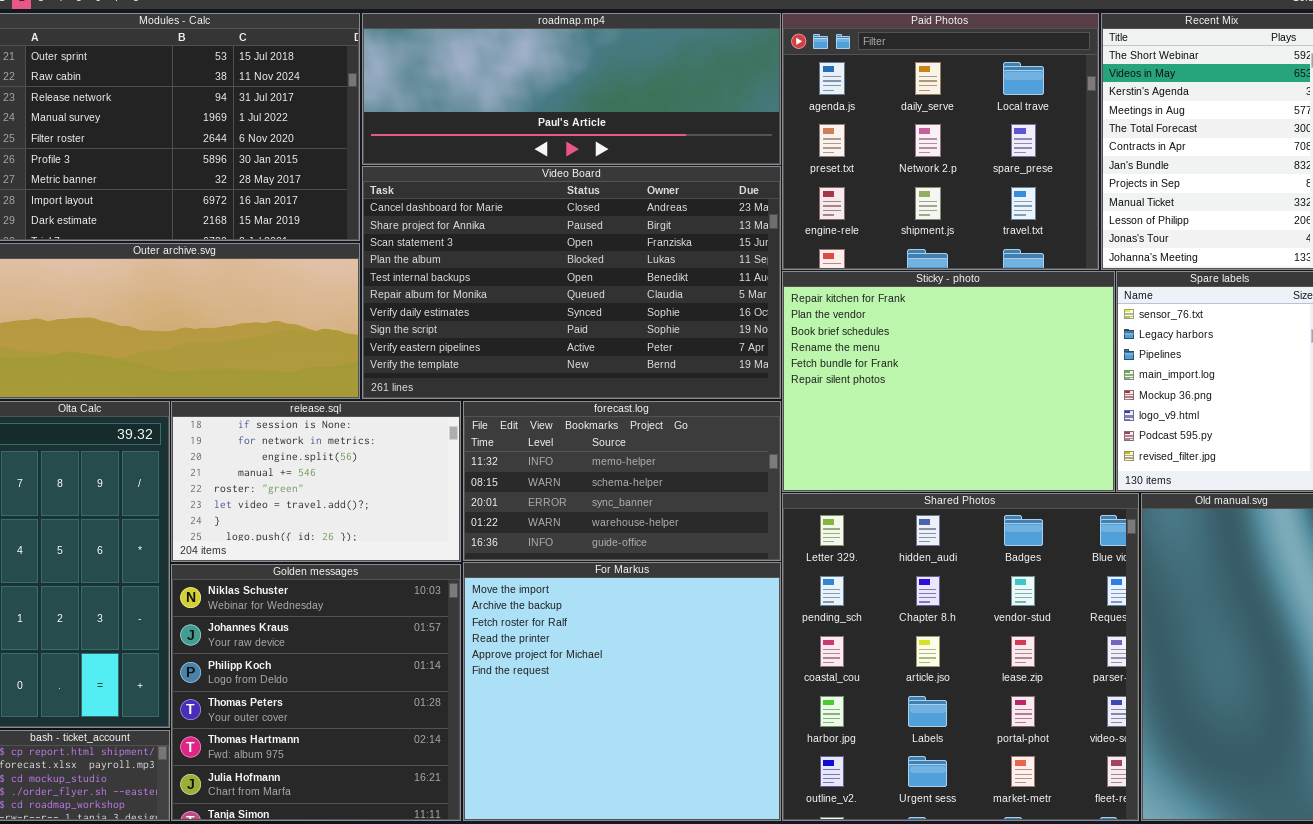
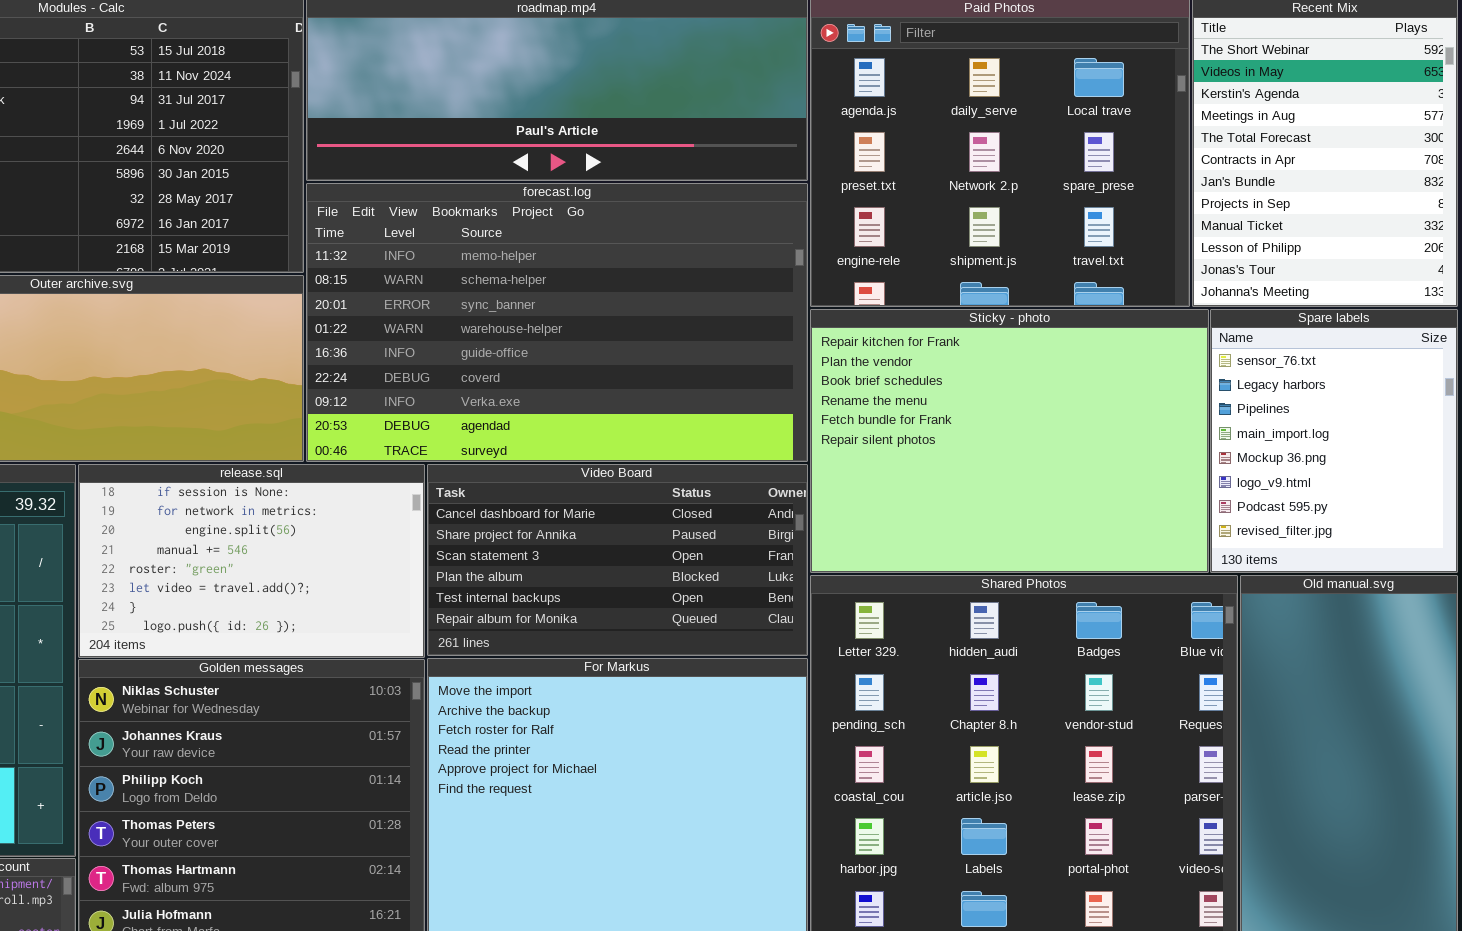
Video Board: [362,166,781,399] -> [427,464,808,656], moved, resized
forecast.log: [463,401,781,561] -> [306,183,808,462], moved, resized

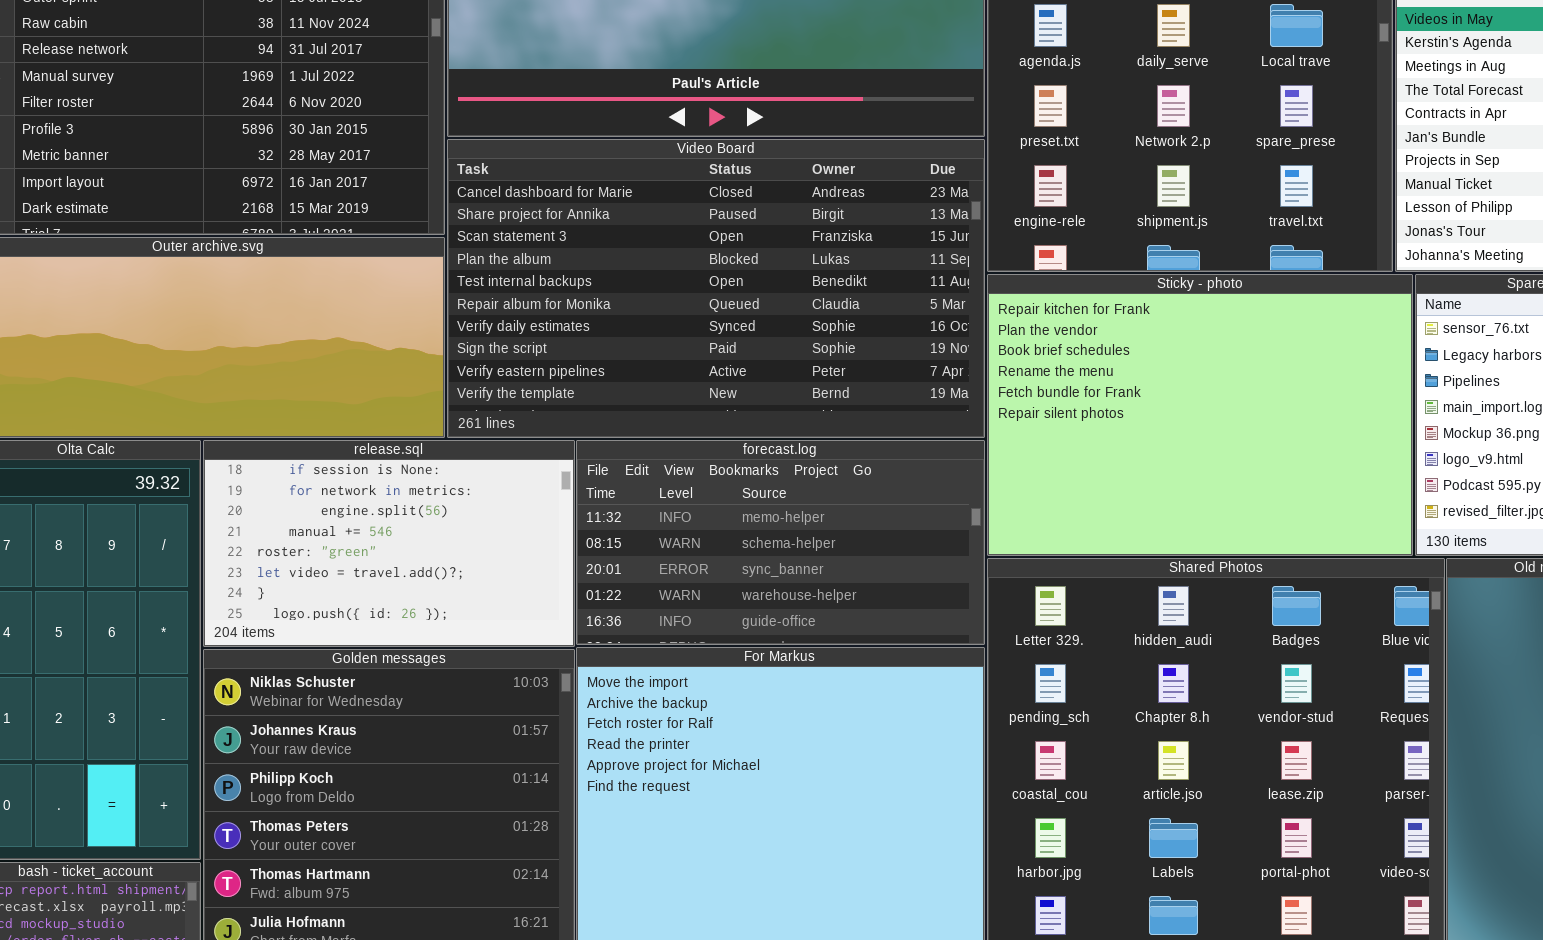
forecast.log: [306,183,808,462] -> [576,440,985,645], moved, resized
Video Board: [427,464,808,656] -> [447,139,985,438], moved, resized

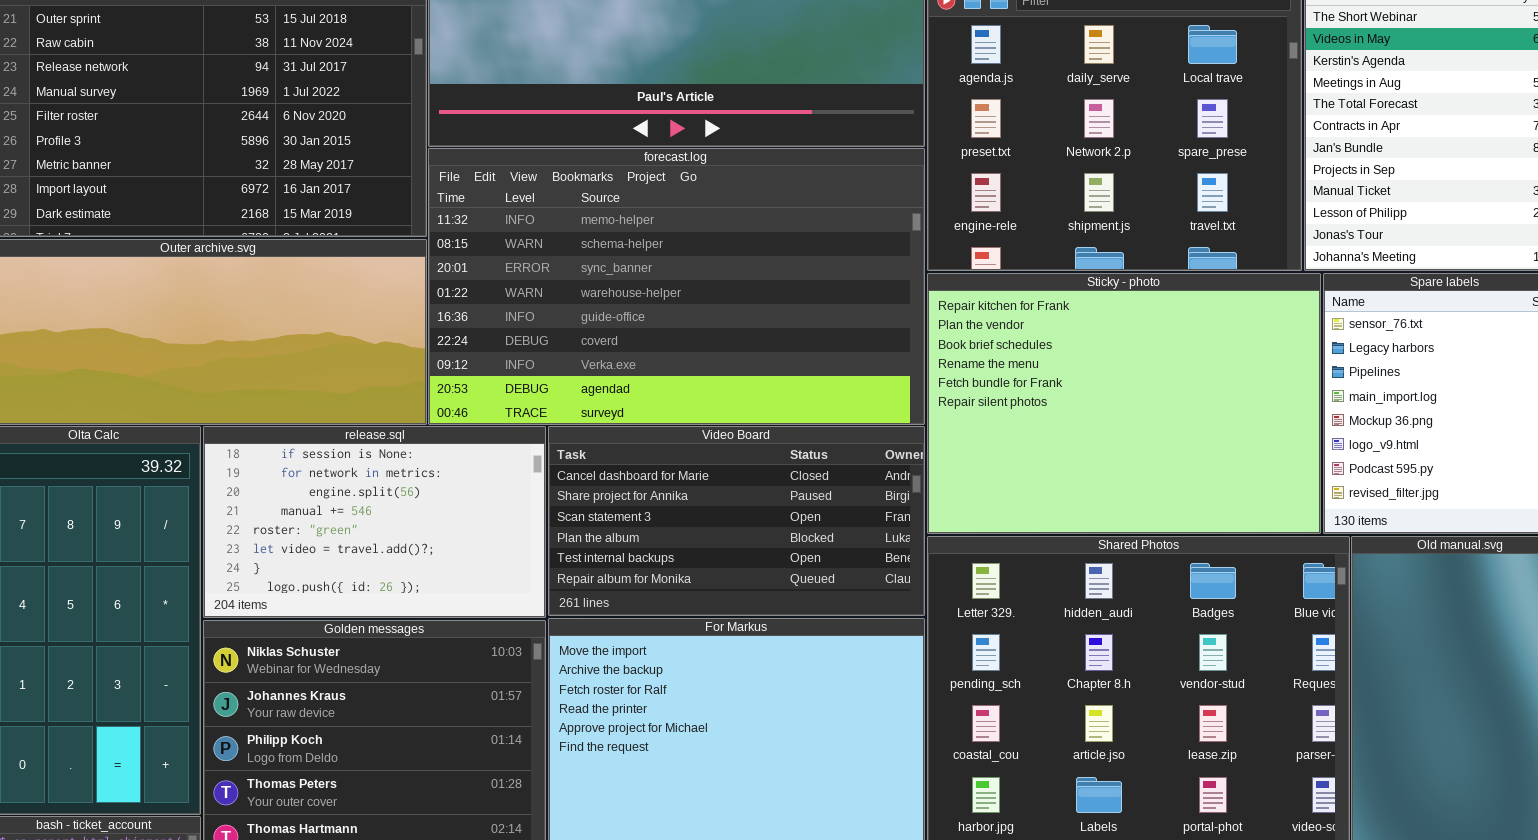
Video Board: [447,139,985,438] -> [548,426,925,616], moved, resized
forecast.log: [576,440,985,645] -> [428,148,925,425], moved, resized

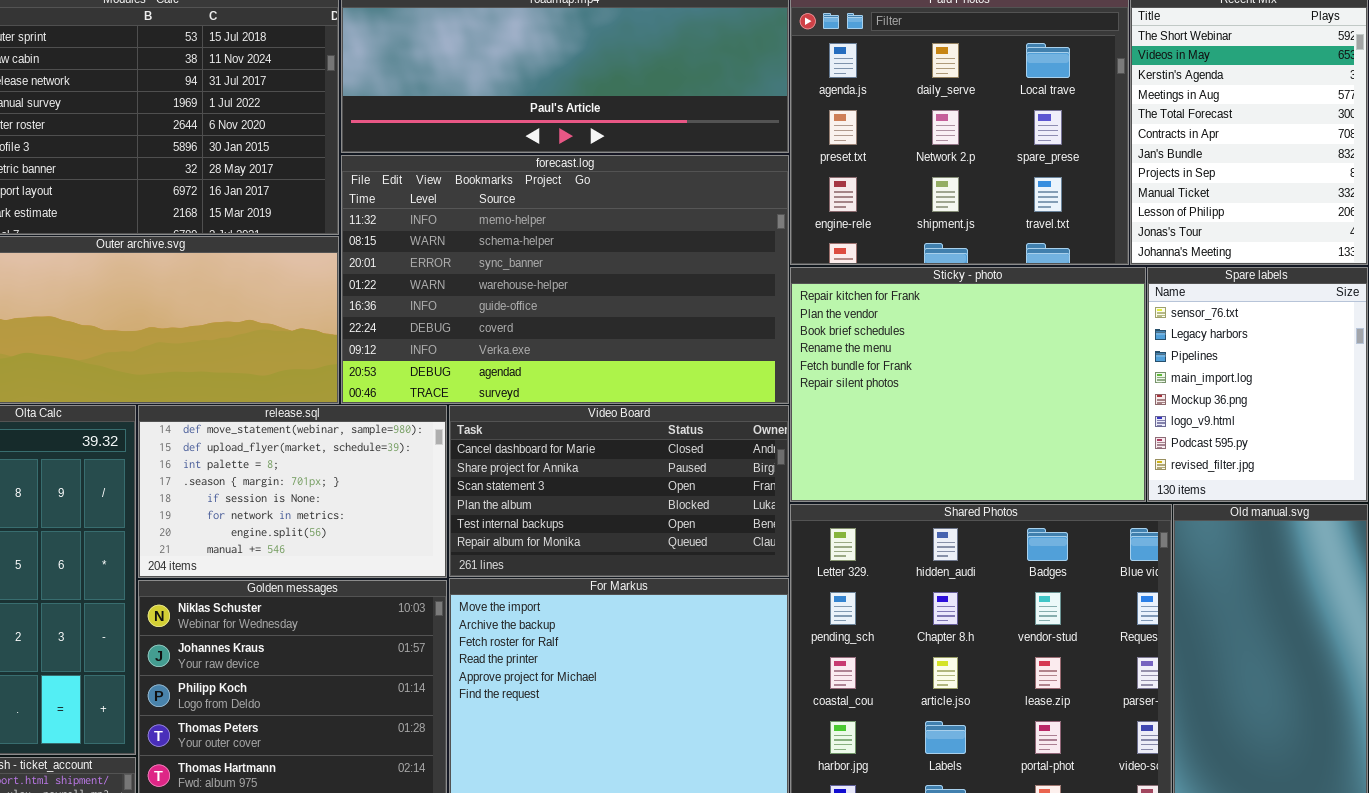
release.sql: [203,426,546,618] -> [138,405,447,578], scrolled up 4 rows

